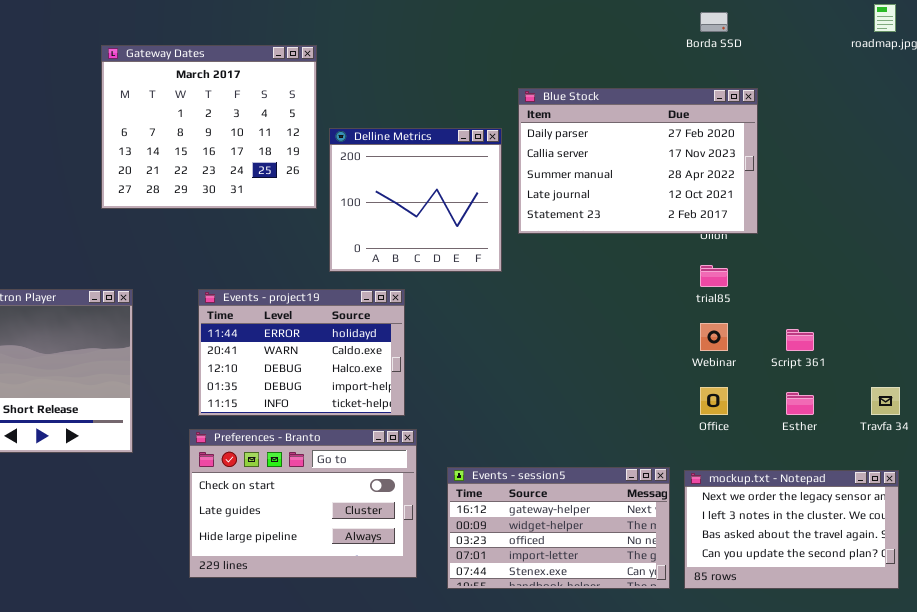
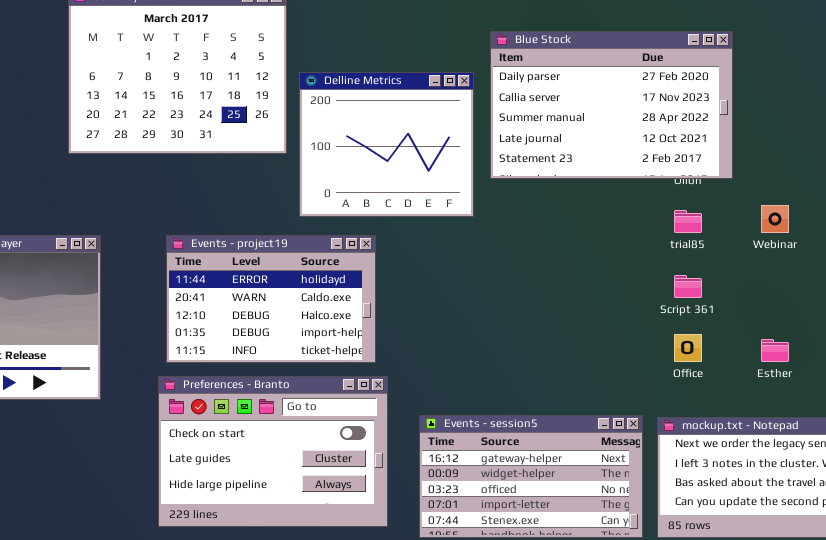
Webinar: [700,323,728,351] -> [761,205,789,233], moved
Script 361: [786,329,814,351] -> [674,275,702,298], moved

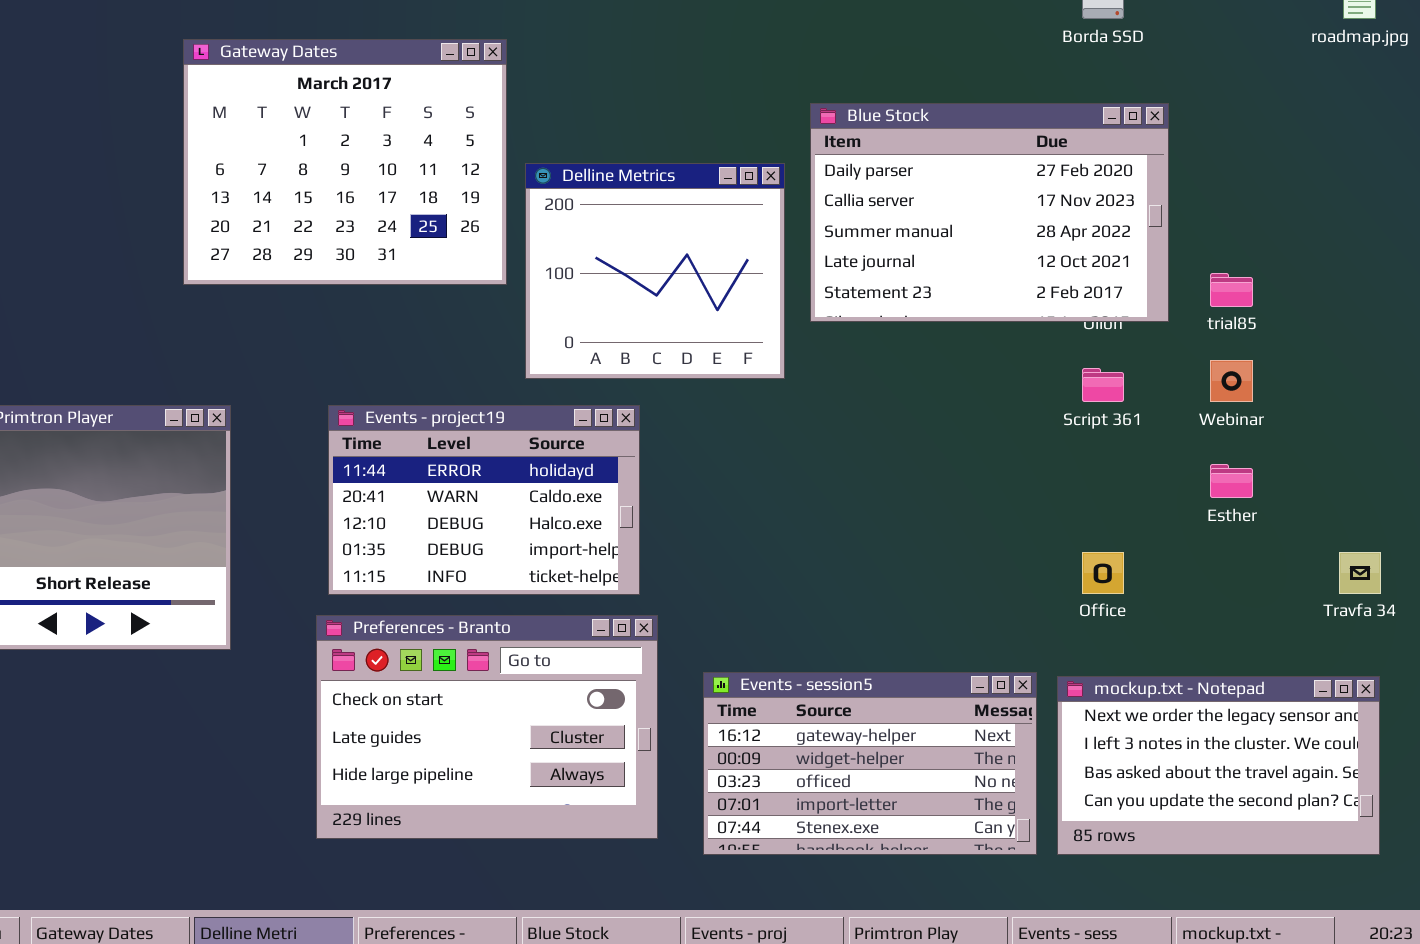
trial85: [674,210,702,233] -> [1210,273,1253,307], moved
Script 361: [674,275,702,298] -> [1082,368,1124,402], moved
Esther: [761,339,789,362] -> [1210,464,1253,498], moved

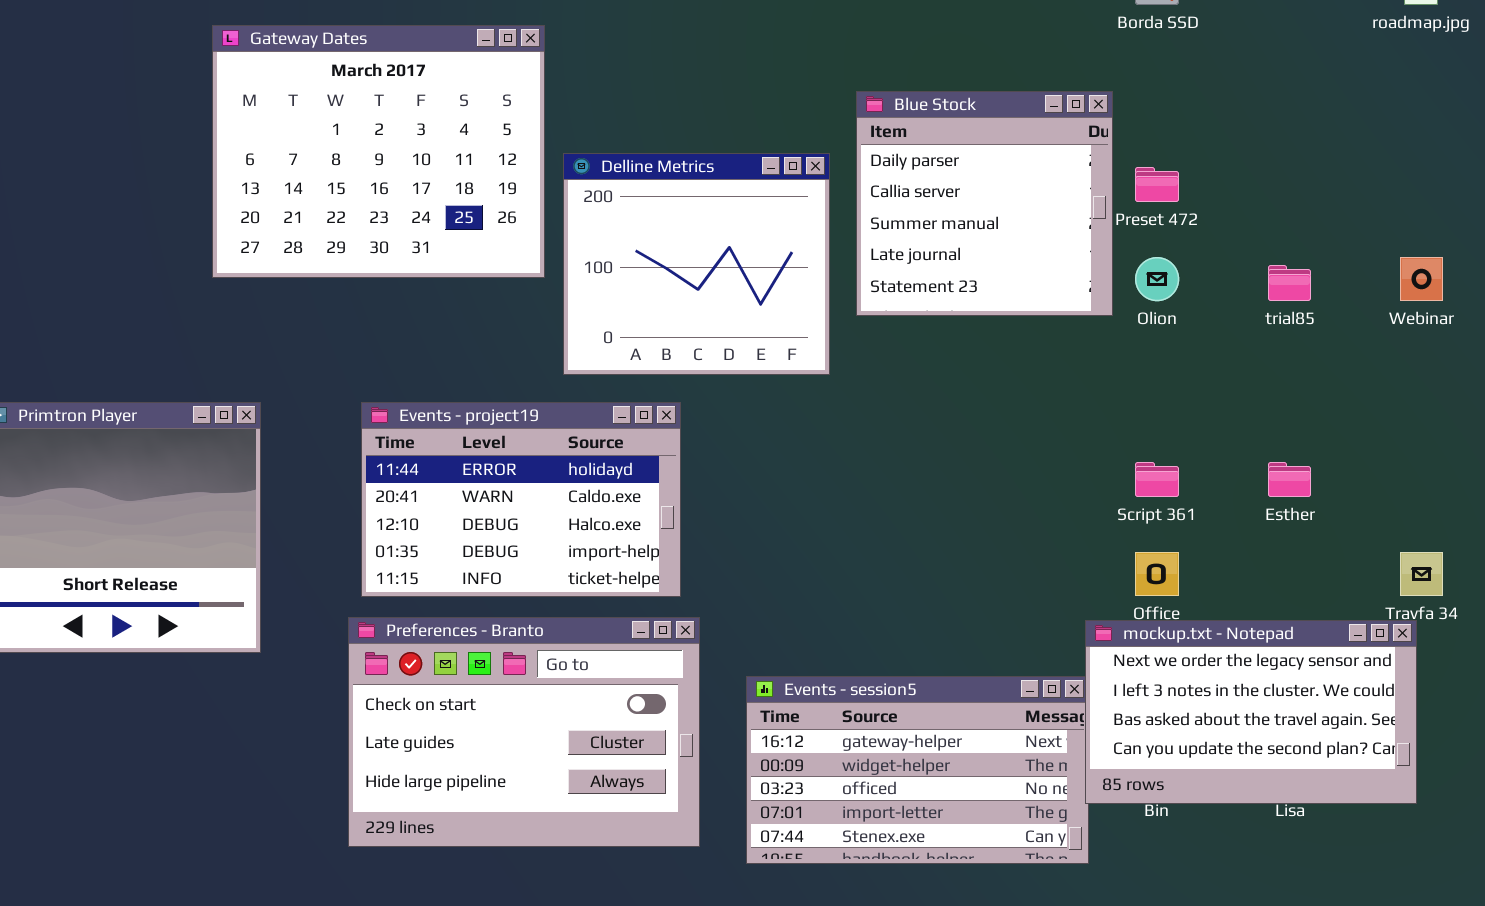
Blue Stock: [810,103,1169,322] -> [856,91,1113,316], resized
Webinar: [1210,360,1253,402] -> [1400,257,1443,301], moved
Script 361: [1082,368,1124,402] -> [1135,462,1179,497], moved
mockup.txt - Notepad: [1057,676,1380,855] -> [1085,620,1417,804], moved

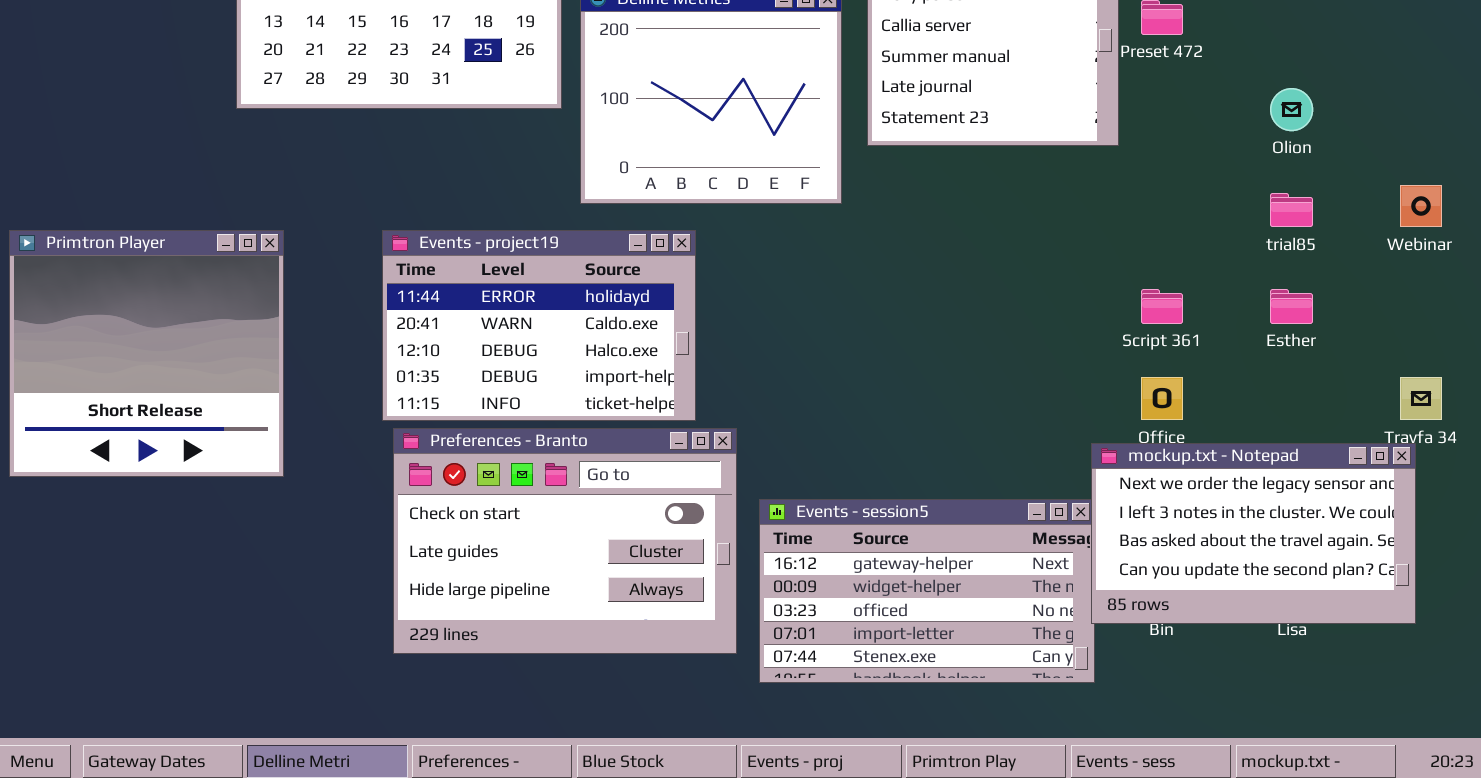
Olion: [1135,257,1179,301] -> [1270,88,1313,131], moved
Webinar: [1400,257,1443,301] -> [1400,185,1442,227], moved
trial85: [1268,265,1311,301] -> [1270,193,1313,227], moved
Preferences - Branto: [348,617,700,847] -> [393,428,737,654], moved

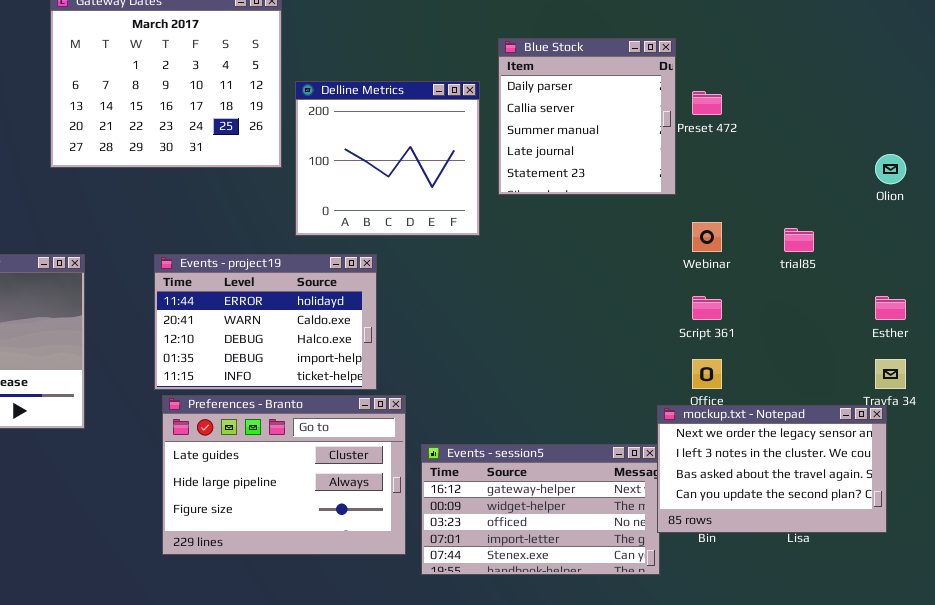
Olion: [1270,88,1313,131] -> [875,154,906,184], moved
Webinar: [1400,185,1442,227] -> [692,222,722,252], moved
Esther: [1270,289,1313,324] -> [875,296,906,320], moved
Preferences - Branto: [393,428,737,654] -> [162,395,406,555], scrolled down 1 row

